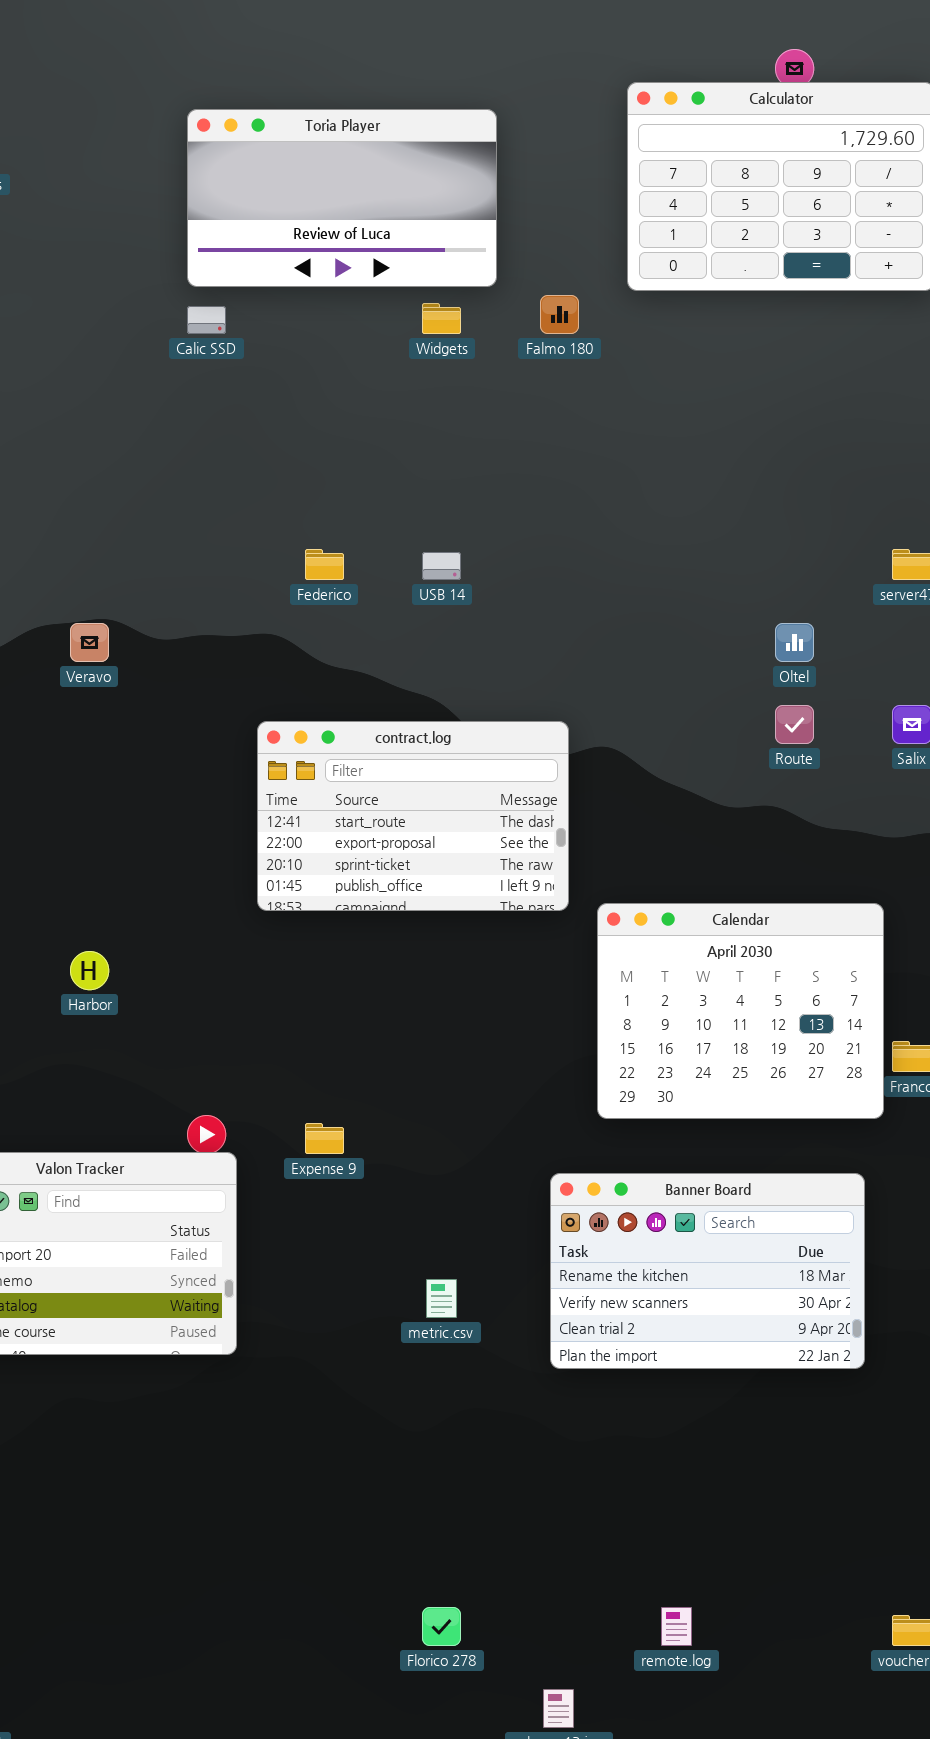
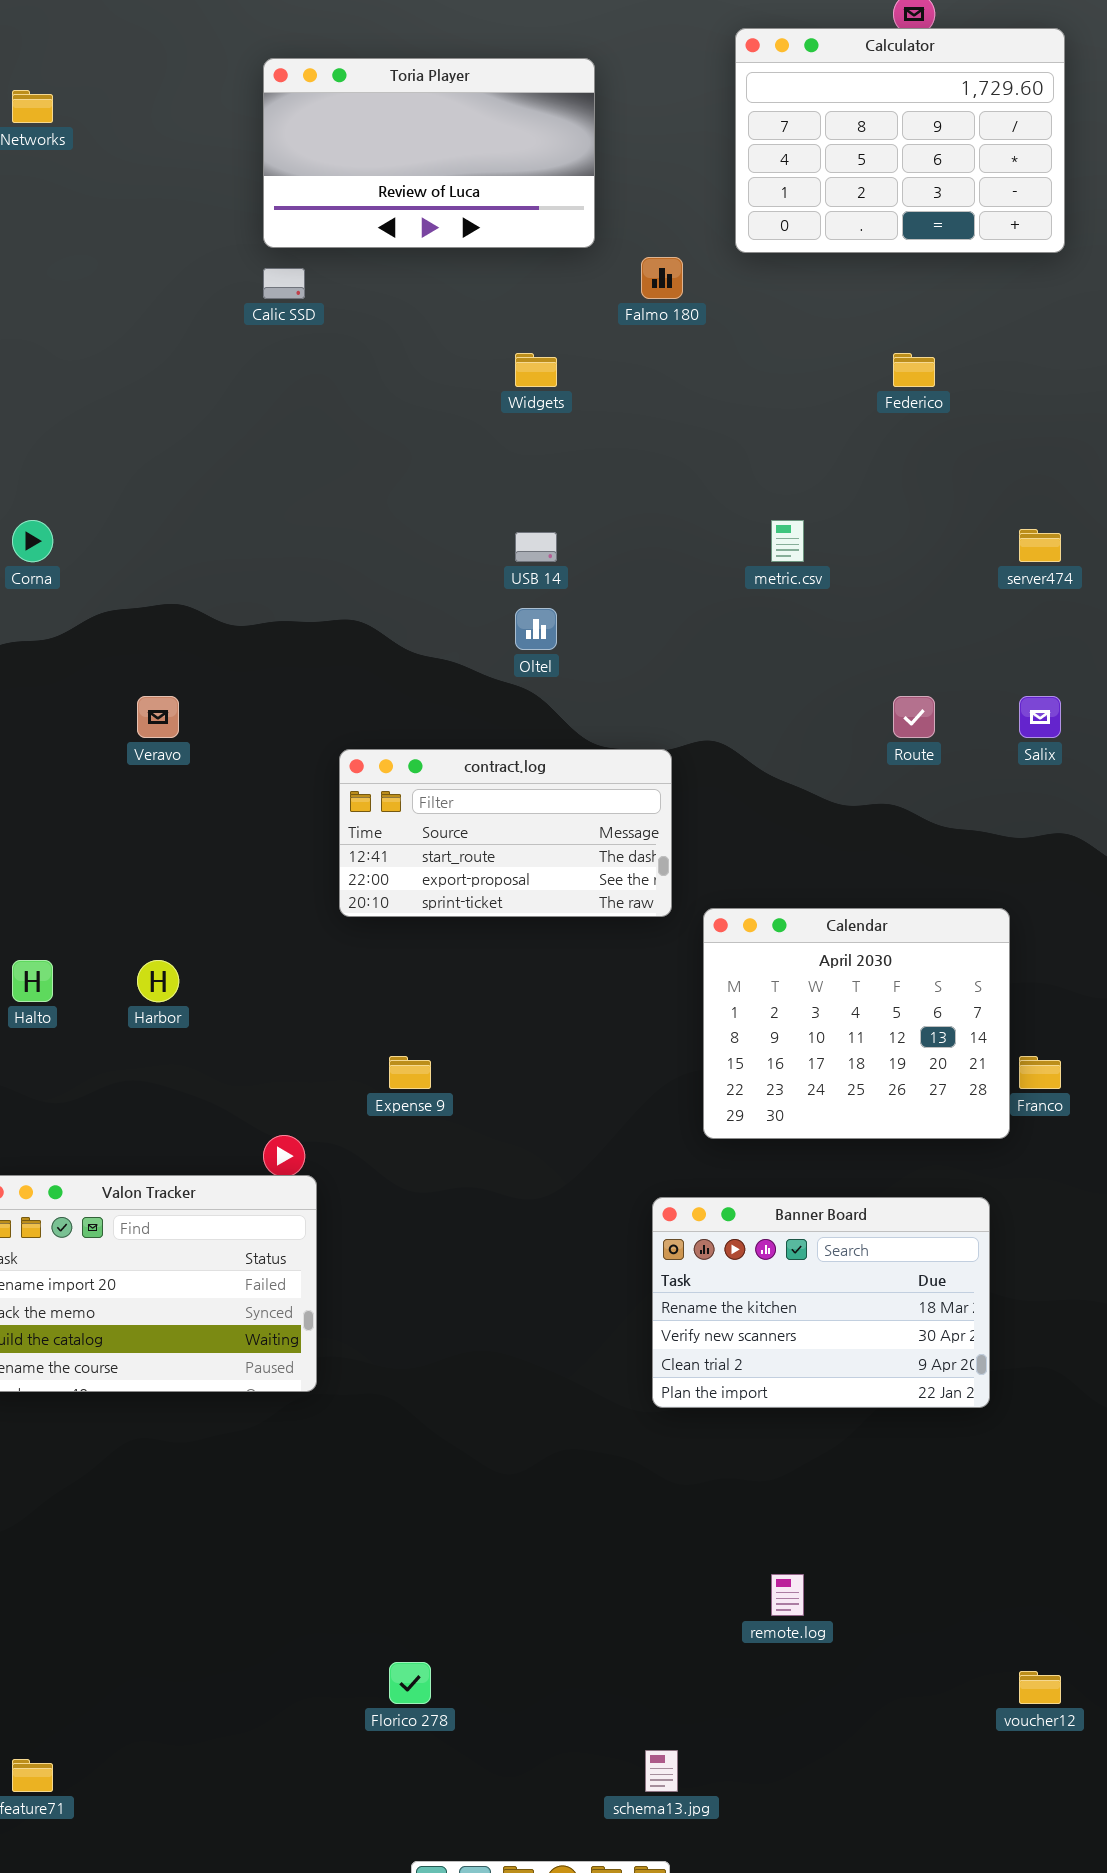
Widgets: [422,303,461,334] -> [515,353,557,387], moved
Federico: [305,549,344,580] -> [893,353,935,387], moved
Veravo: [70,623,109,662] -> [137,696,179,738], moved
Oltel: [775,623,814,662] -> [515,608,557,650], moved
contract.log: [257,721,569,911] -> [339,749,672,917], resized
Expense 9: [305,1123,344,1154] -> [389,1056,431,1089], moved
metric.csv: [426,1279,457,1318] -> [771,520,804,562], moved
Florico 278: [422,1607,461,1646] -> [389,1662,431,1704], moved
remote.log: [661,1607,692,1646] -> [771,1574,804,1616], moved

